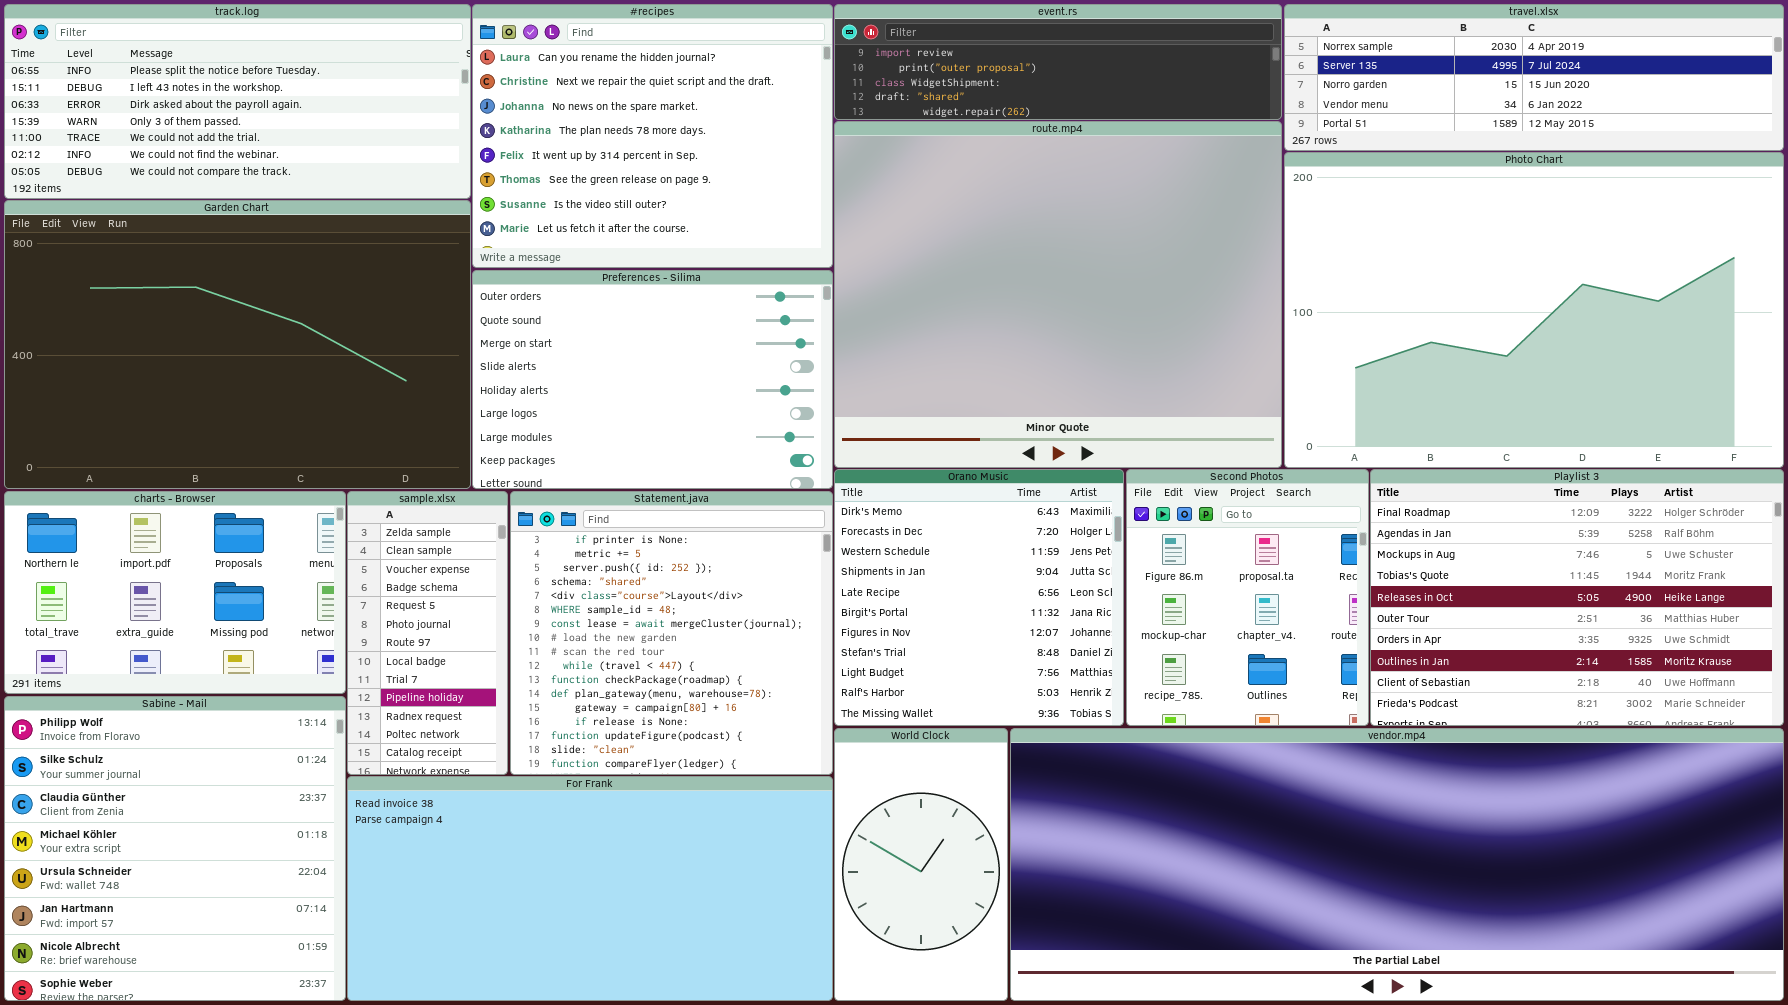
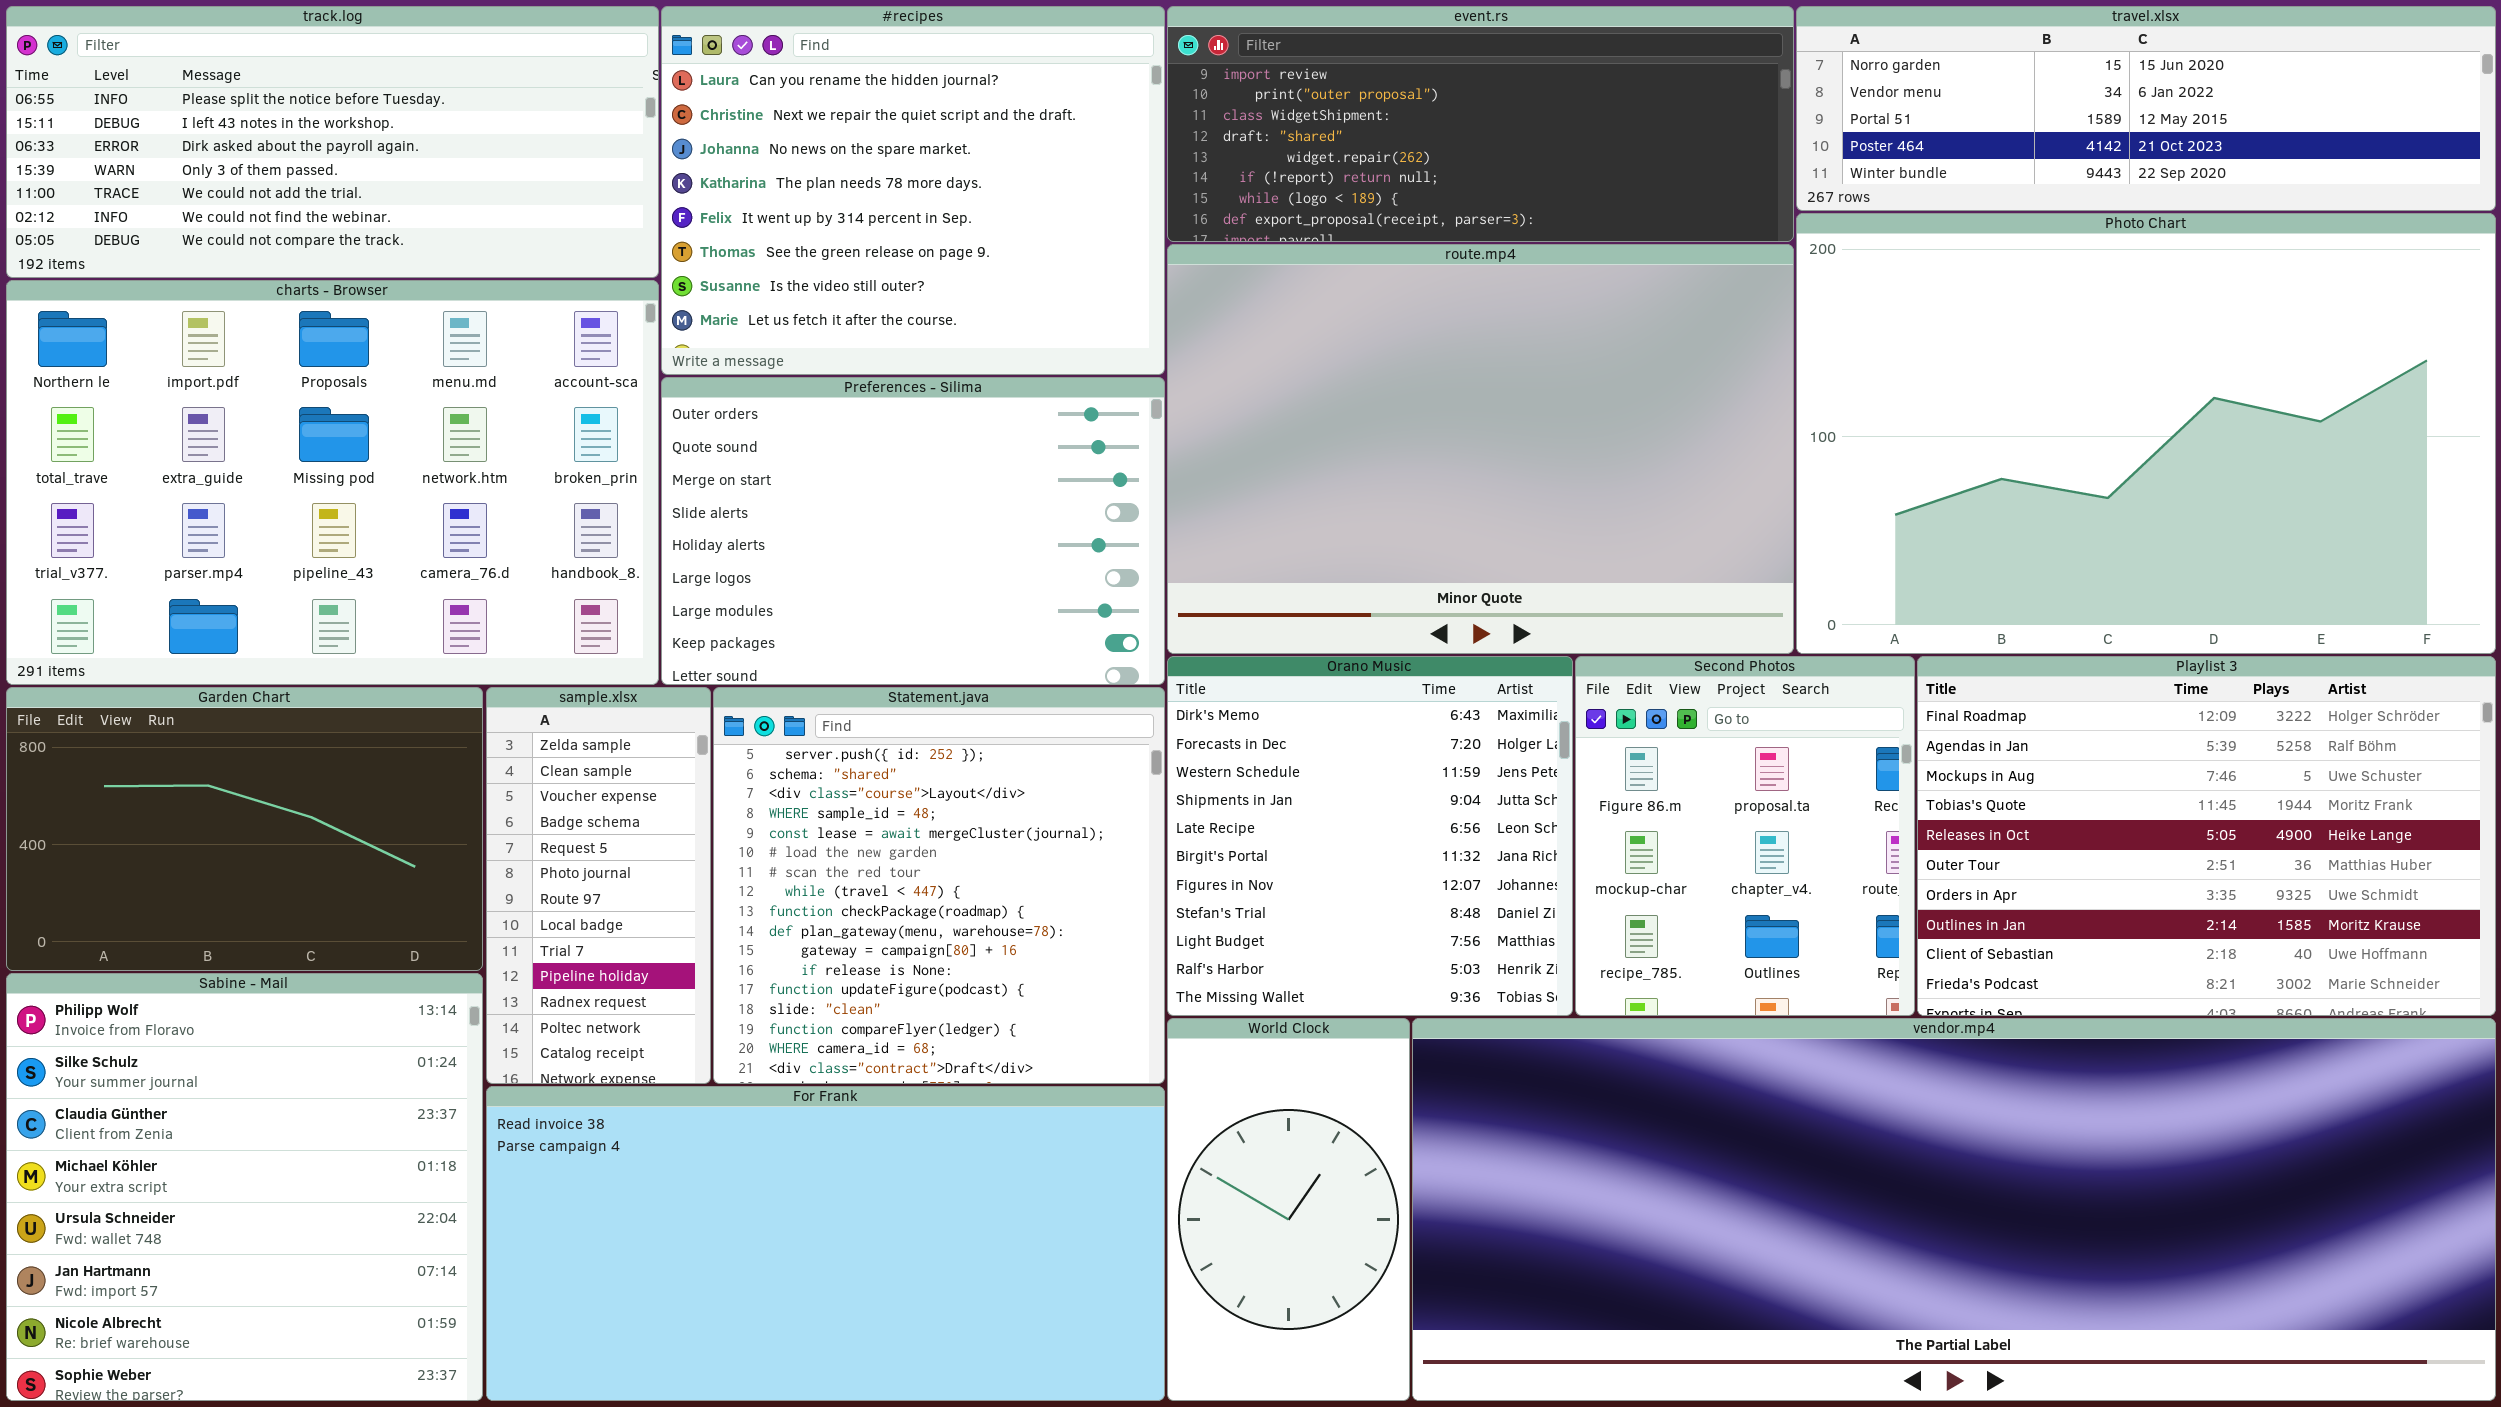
event.rs: [834,4,1282,120] -> [1167,6,1794,242], resized
travel.xlsx: [1284,4,1784,151] -> [1796,6,2496,211], scrolled down 2 rows
route.mp4: [834,121,1282,468] -> [1167,244,1794,654], resized
Garden Chart: [4,200,471,489] -> [6,687,483,971], moved, resized
charts - Browser: [4,491,346,694] -> [6,280,659,685], moved, resized
Statement.java: [510,491,833,775] -> [713,687,1165,1084], scrolled down 2 rows

